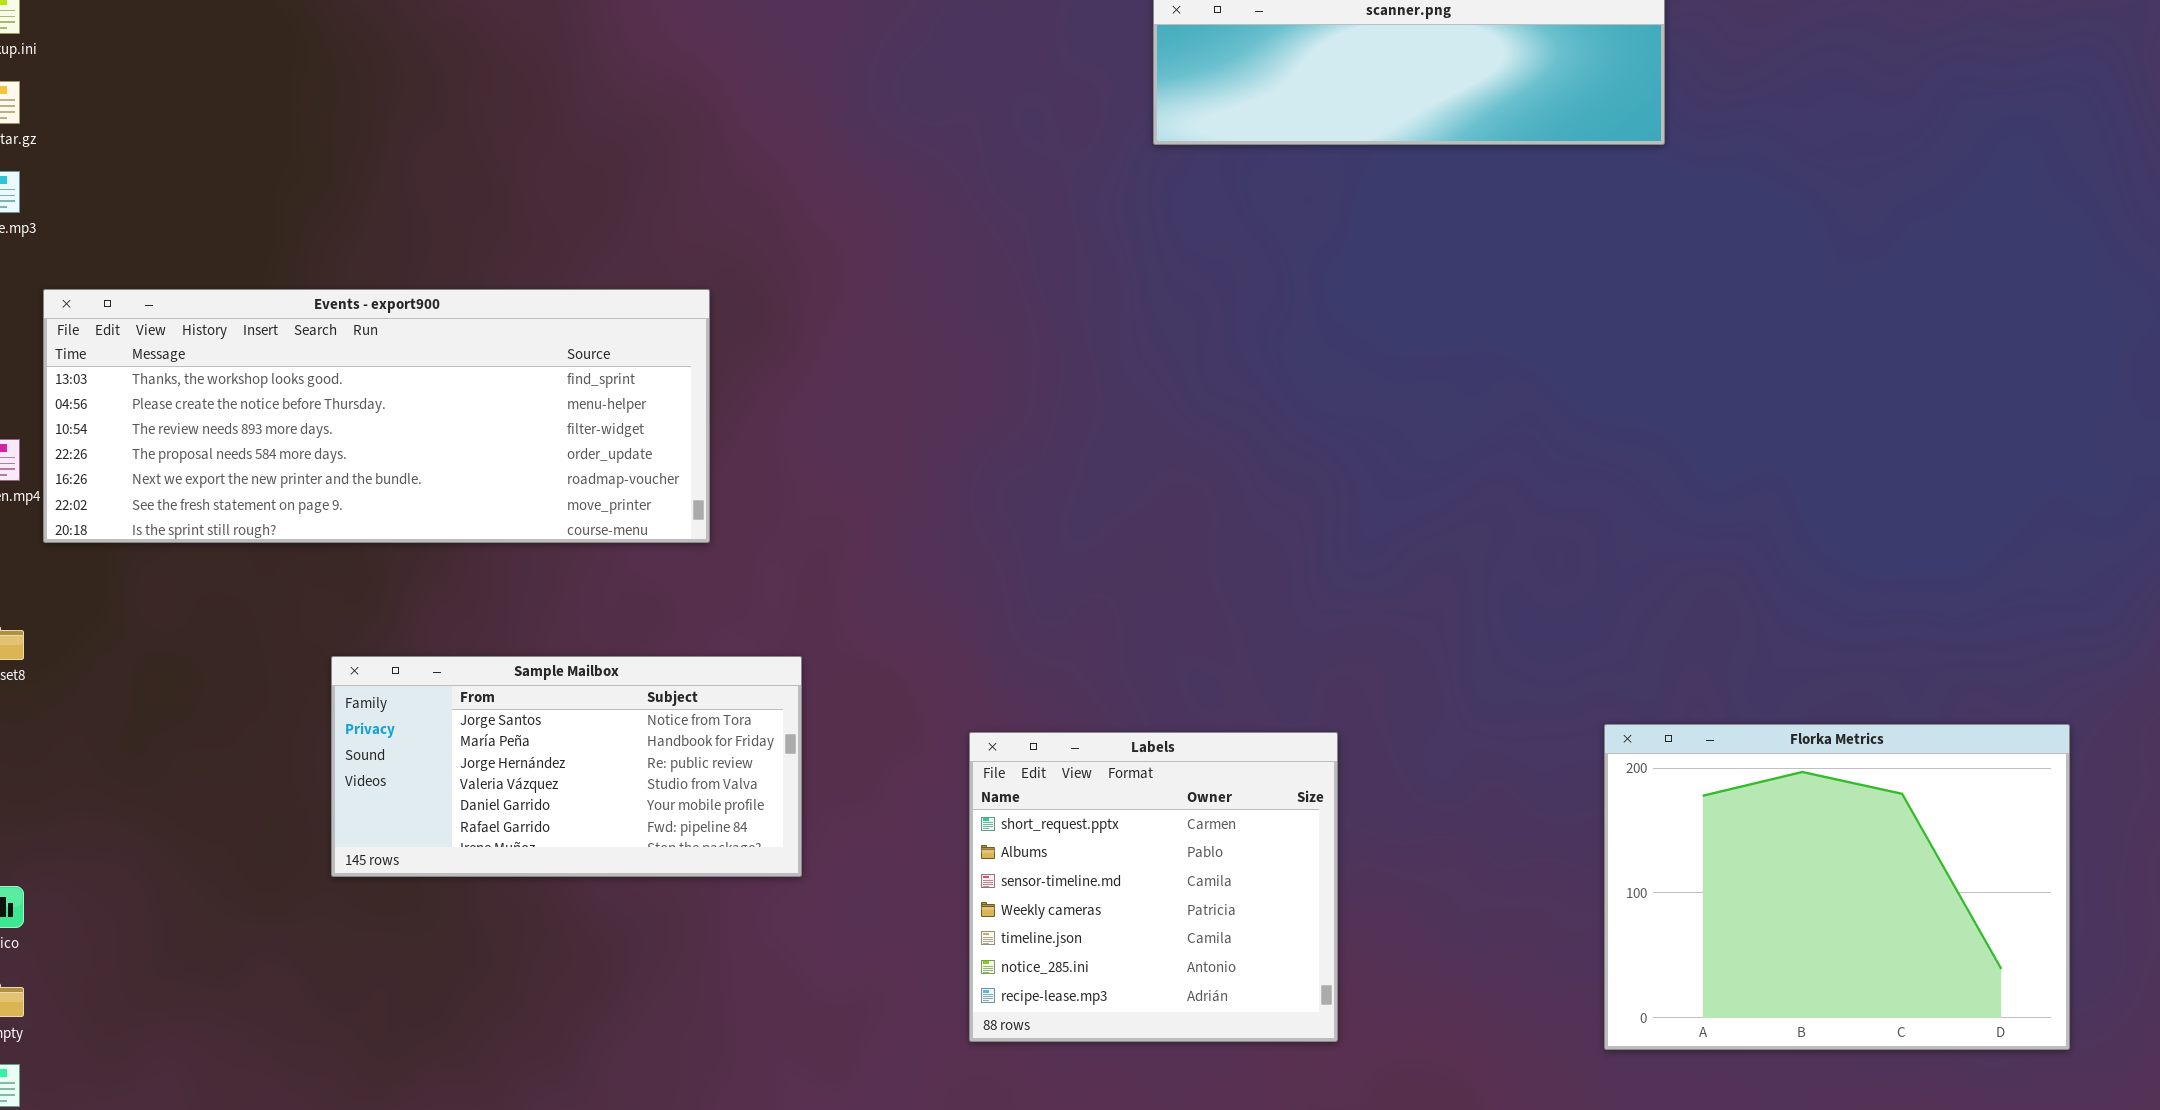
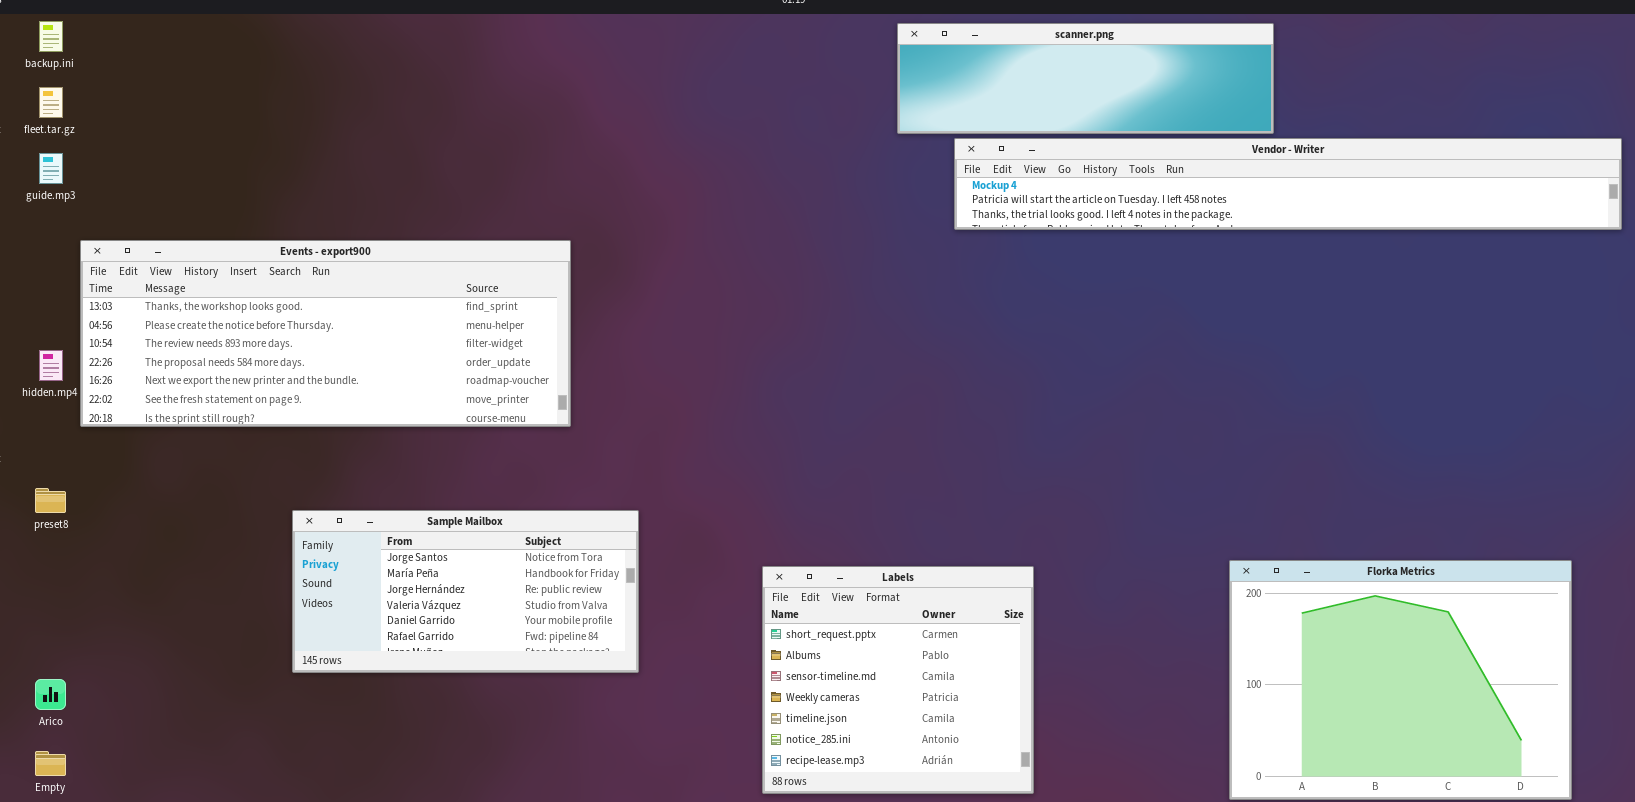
Vendor - Writer: none -> [954,138,1622,230], opened

